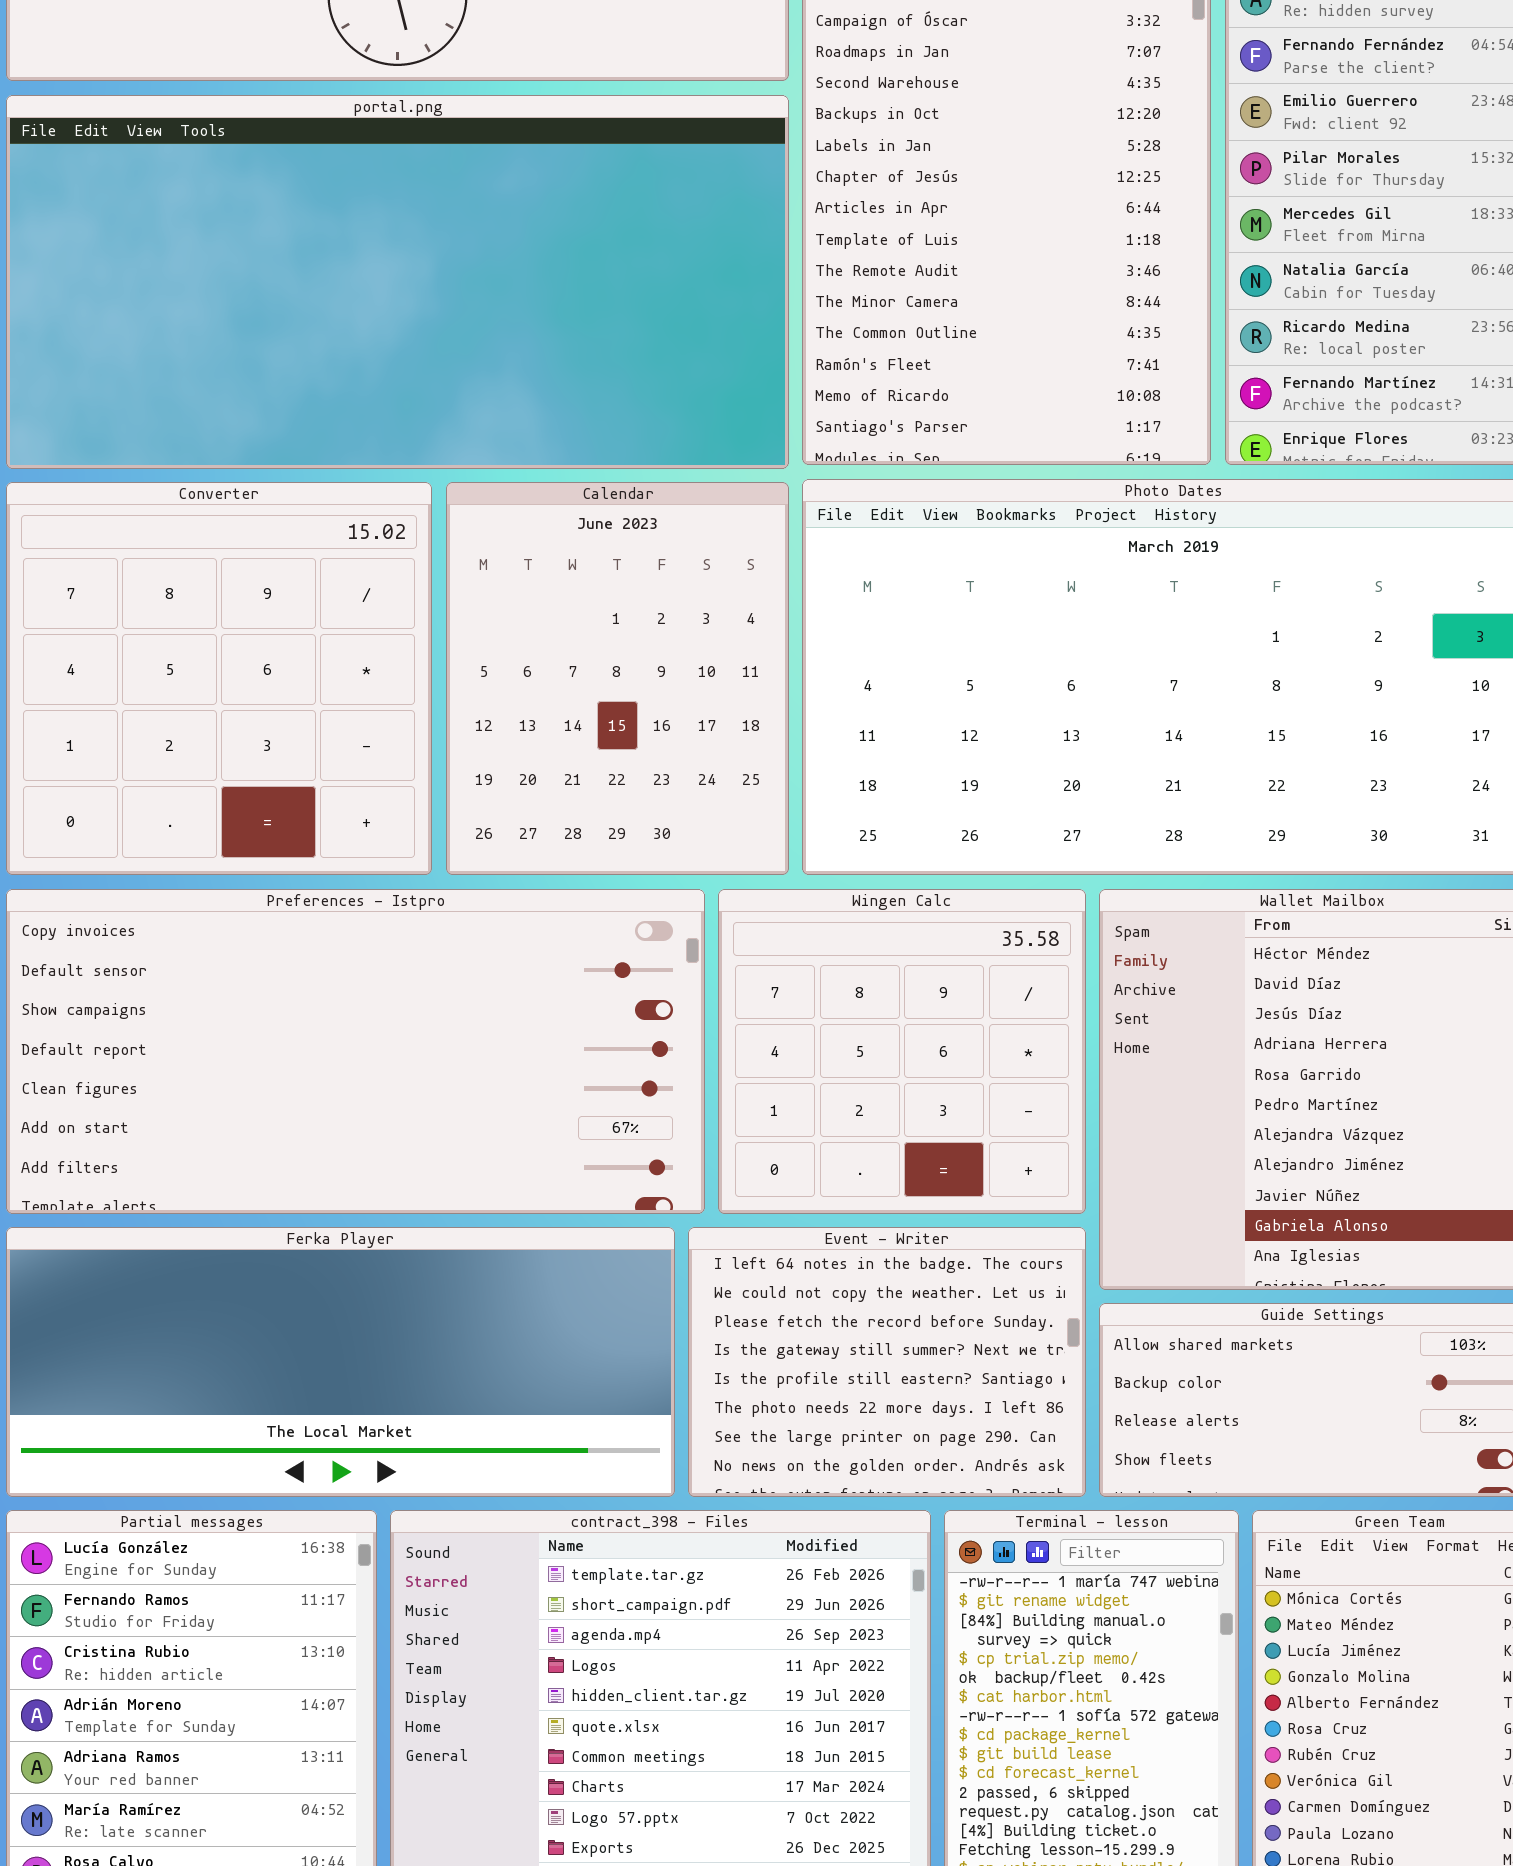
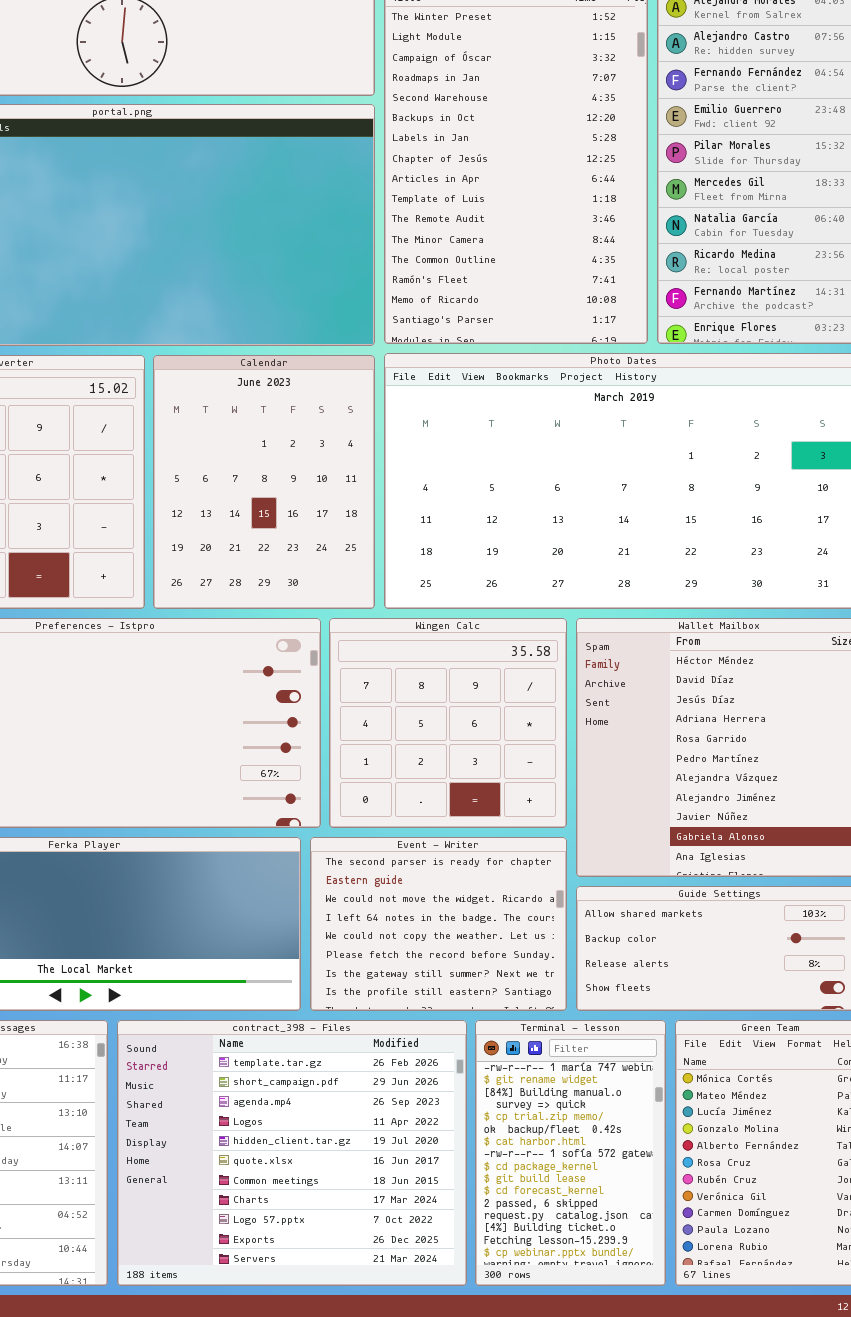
Event - Writer: [688,1227,1086,1497] -> [310,837,567,1011], scrolled up 3 rows

